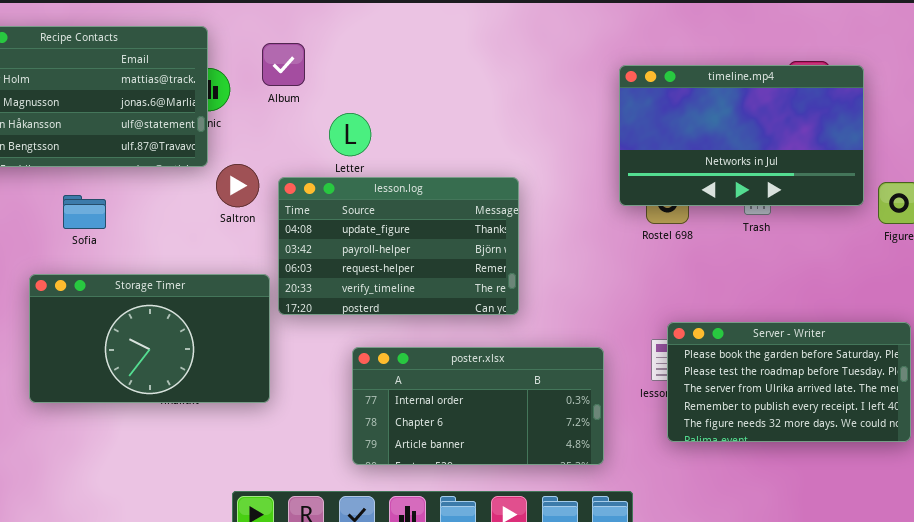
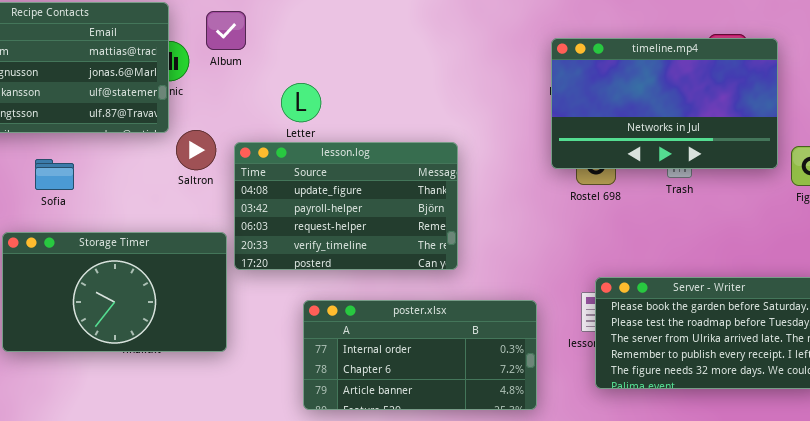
Album: [262,43,305,86] -> [206,11,246,50], moved

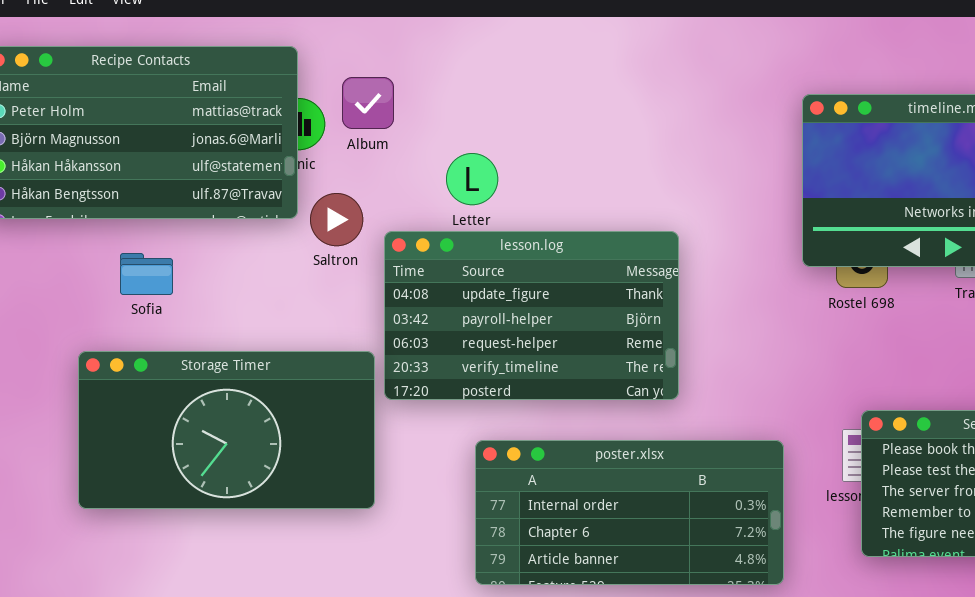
Album: [206,11,246,50] -> [342,77,394,129], moved
Saltron: [176,130,216,170] -> [310,193,363,246], moved

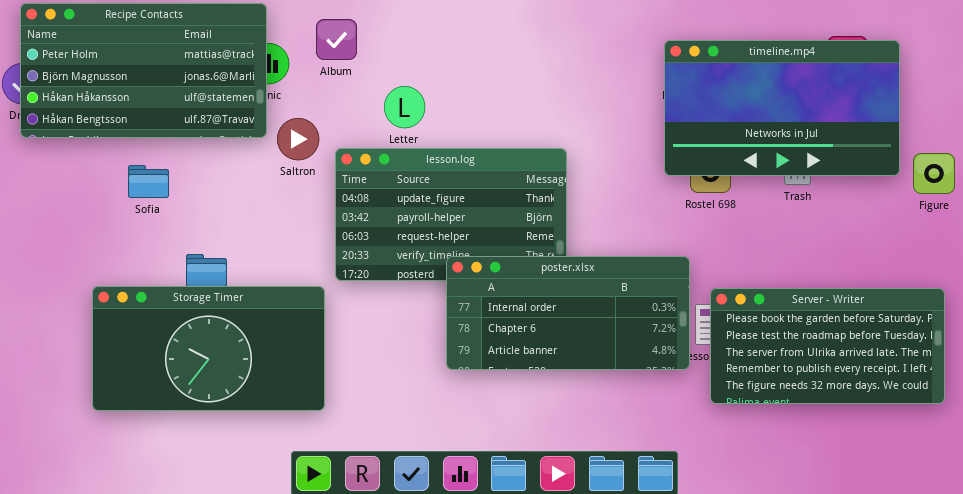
Album: [342,77,394,129] -> [316,19,357,60], moved
Storage Timer: [78,351,375,509] -> [92,286,325,411], moved
poster.xlsx: [475,440,784,585] -> [446,256,690,370], moved

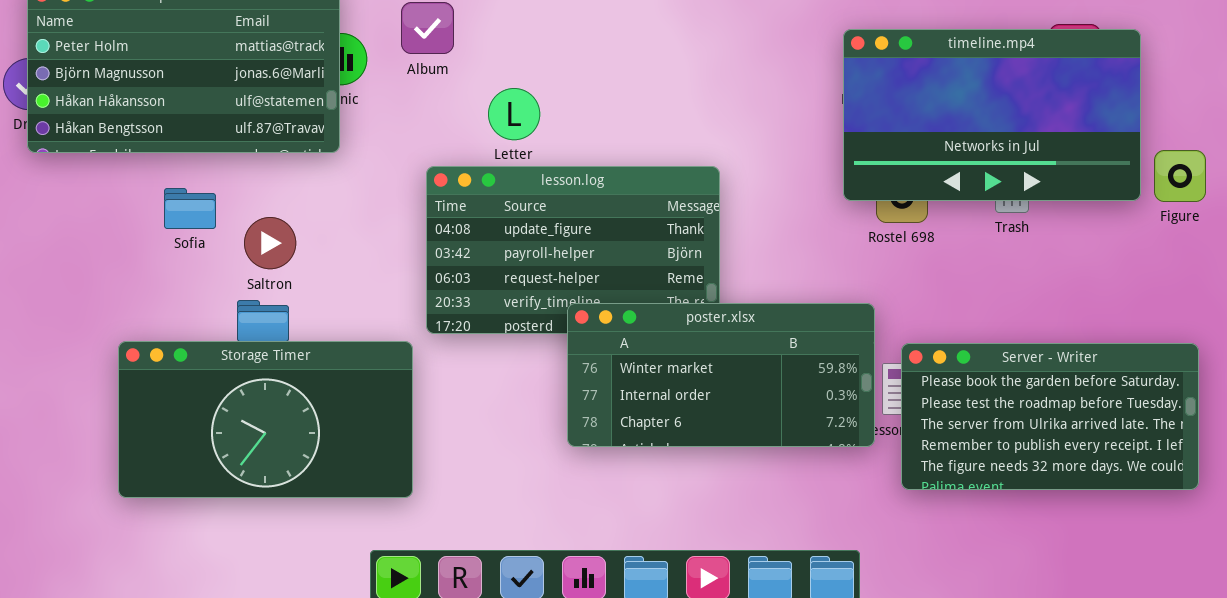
Saltron: [277,118,319,160] -> [244,217,296,269], moved
Figure: [913,153,955,194] -> [1154,150,1206,202], moved
poster.xlsx: [446,256,690,370] -> [567,303,875,447], scrolled up 1 row

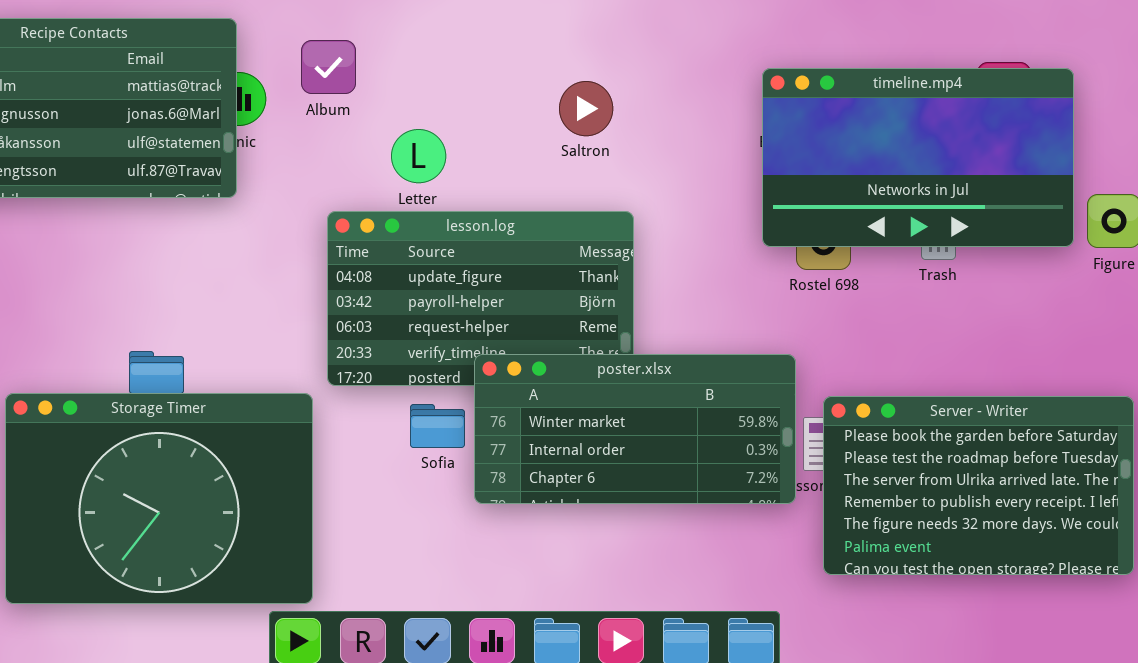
Sofia: [164,188,216,229] -> [410,404,465,448], moved
Saltron: [244,217,296,269] -> [559,81,613,136], moved
Storage Timer: [118,341,413,498] -> [5,393,313,604], resized
Server - Writer: [901,343,1199,490] -> [823,396,1134,575], resized

